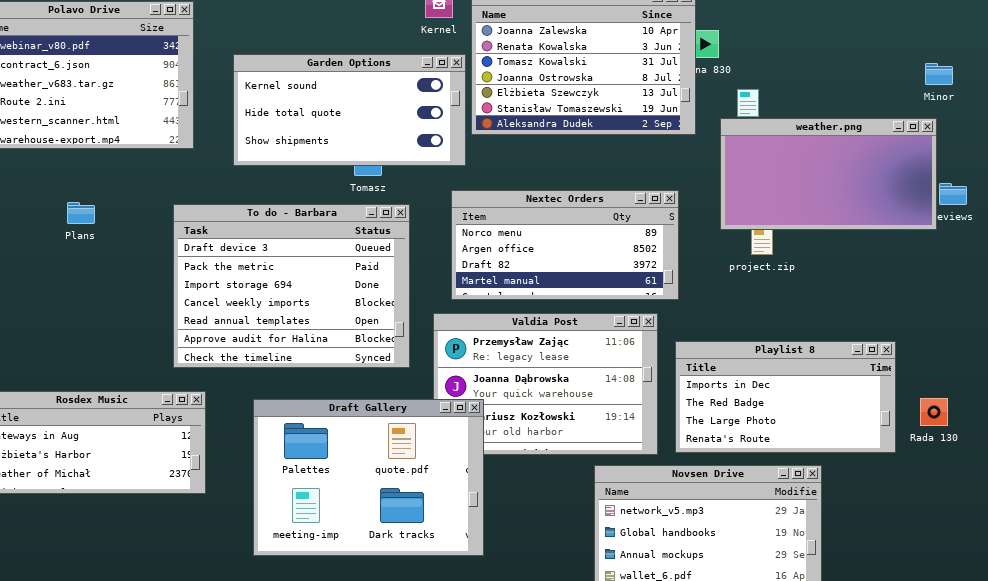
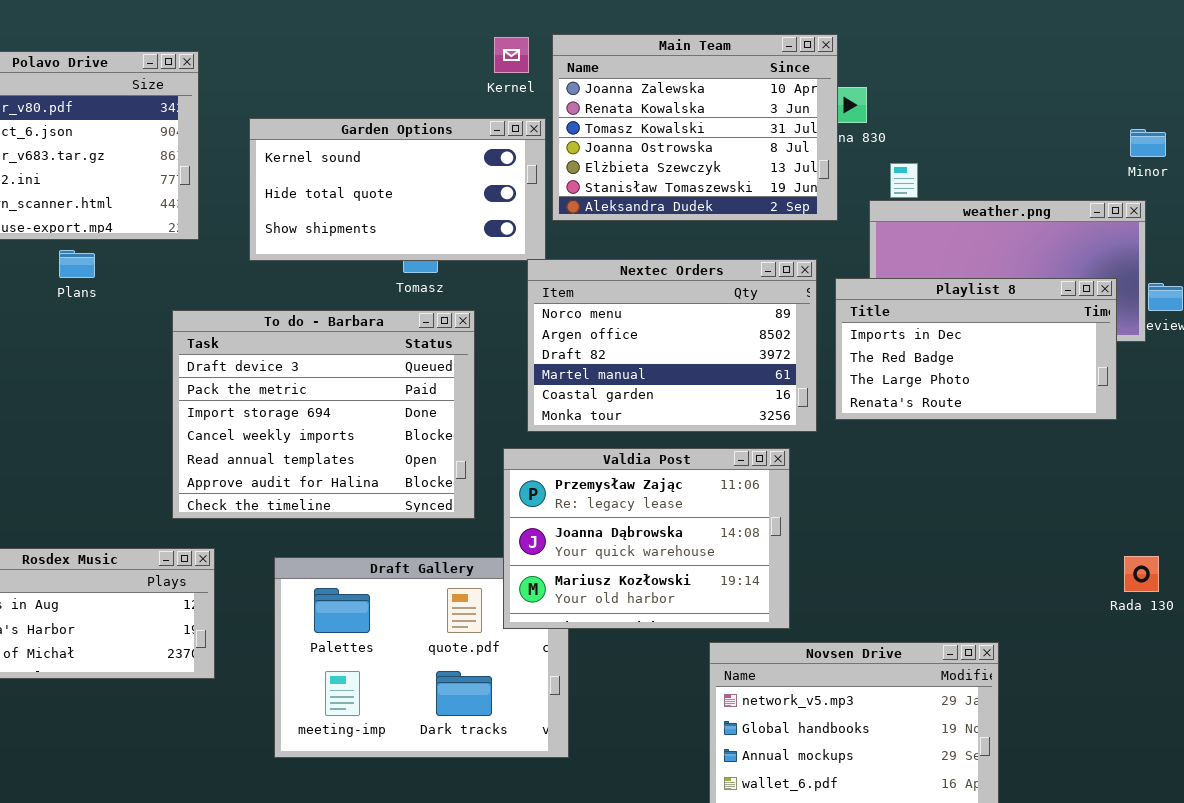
Nextec Orders: [451,190,679,300] -> [527,259,817,432], resized
Plans: [67,202,95,224] -> [59,250,95,278], moved
Valdia Post: [433,313,658,455] -> [503,448,790,629], raised
Playlist 8: [675,341,896,453] -> [835,278,1117,420], moved

